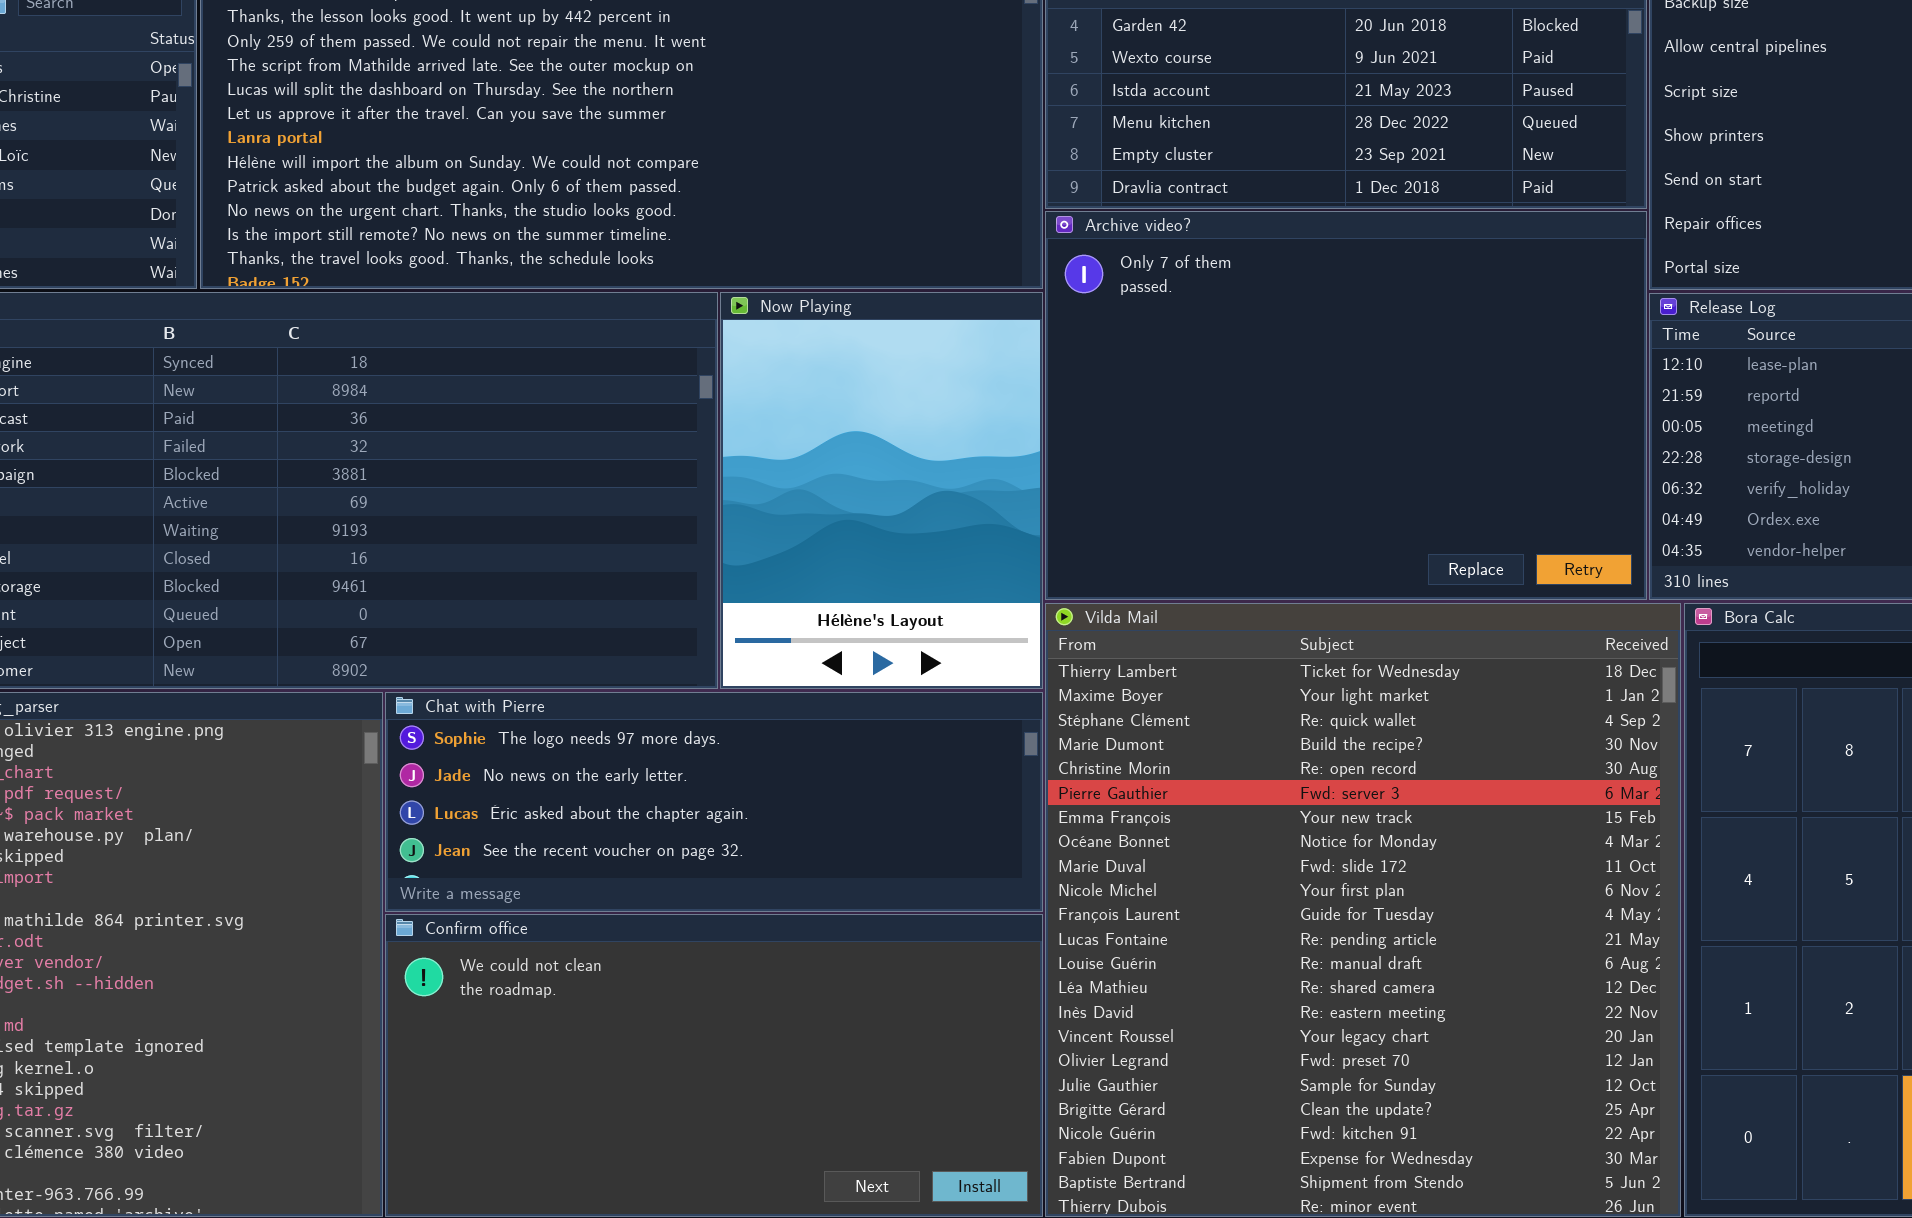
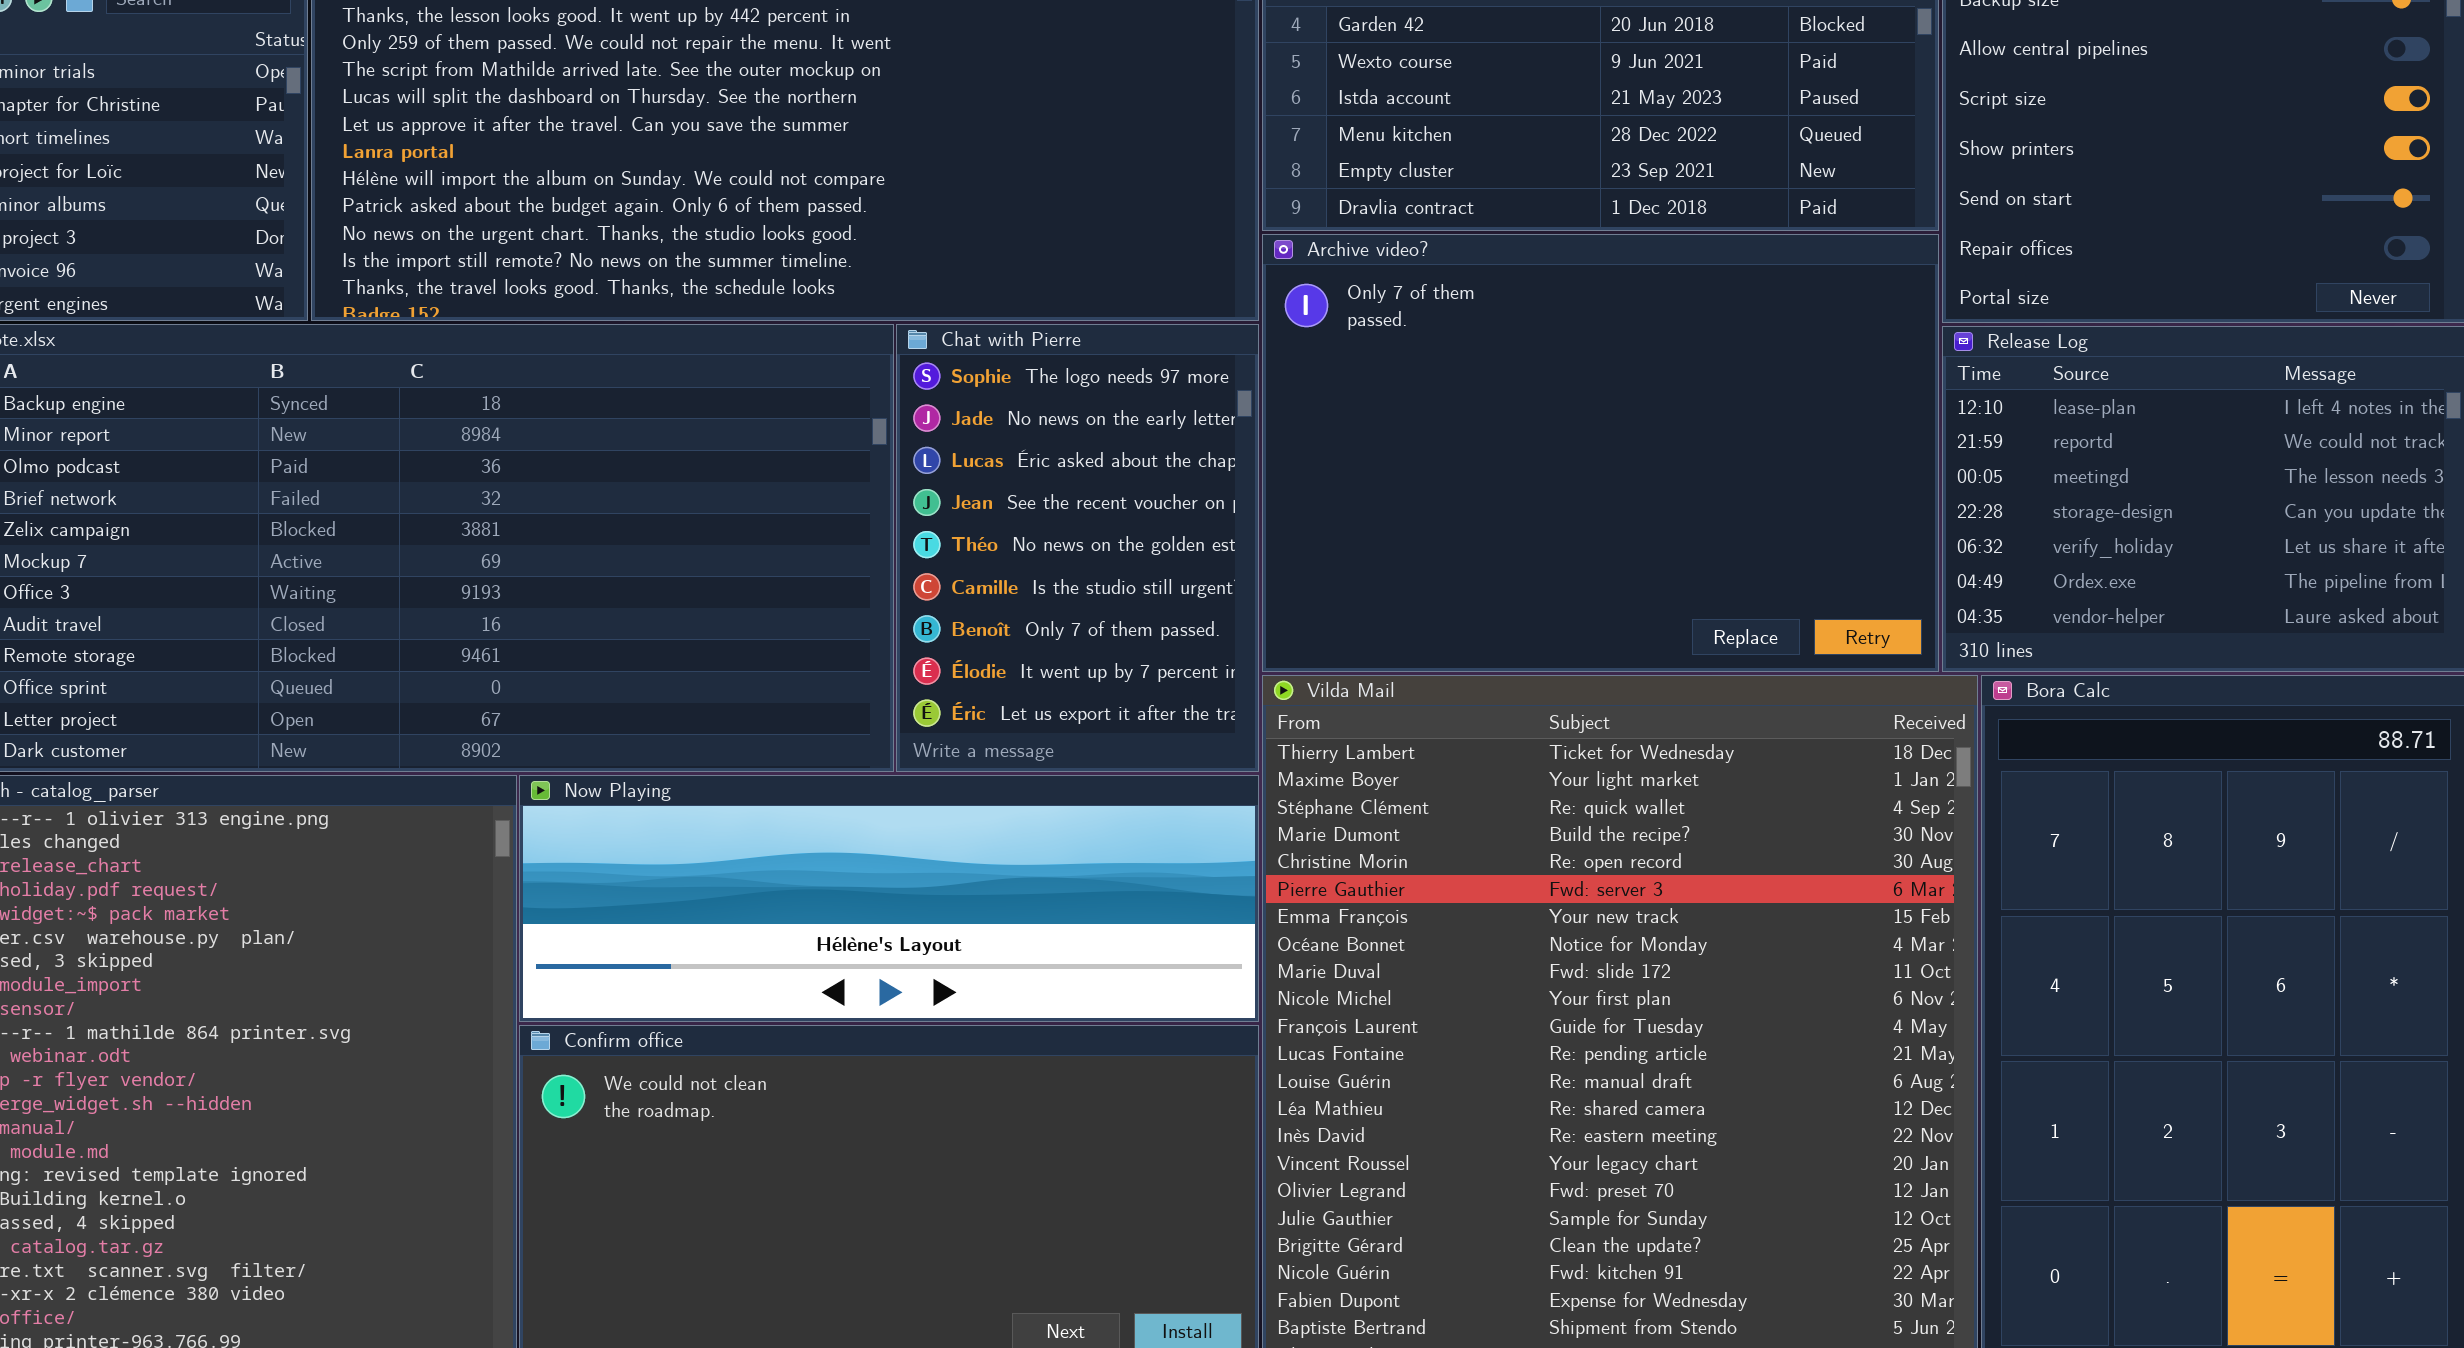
Now Playing: [720,292,1043,689] -> [519,775,1259,1022], moved, resized
Chat with Pierre: [385,692,1043,912] -> [896,324,1259,772], moved, resized

